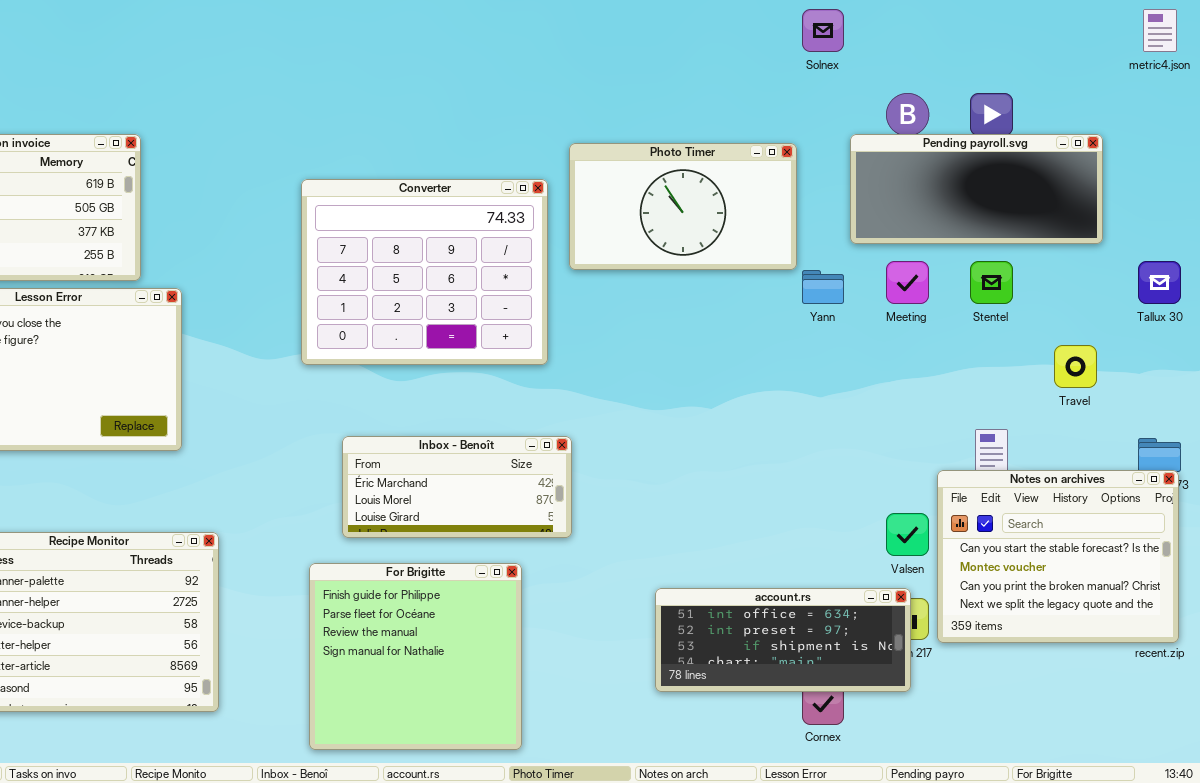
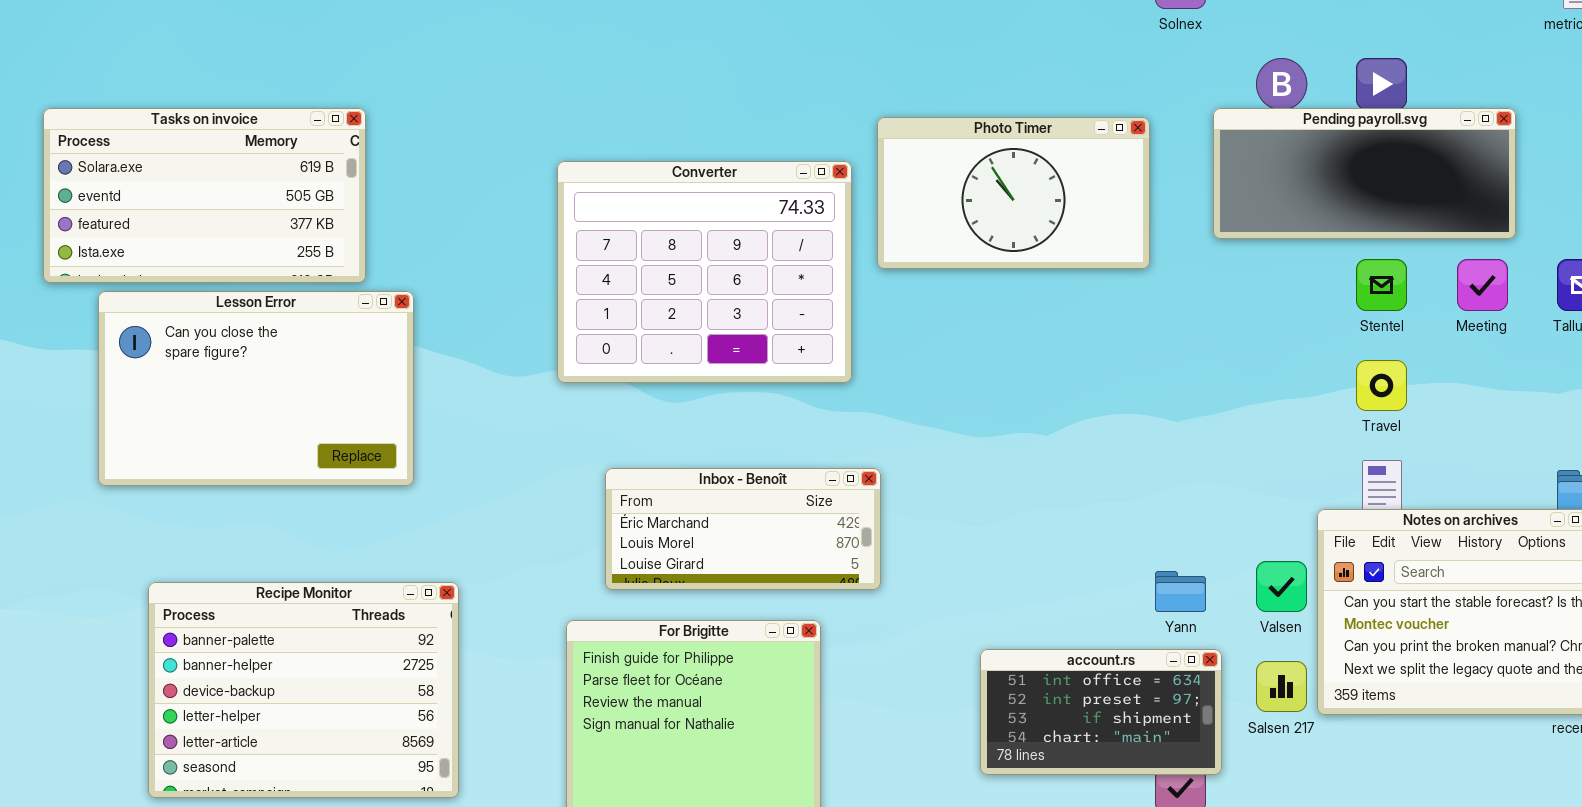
Meeting: [886,261,929,304] -> [1457,259,1508,311], moved
Yann: [802,270,844,304] -> [1155,571,1206,612], moved
Travel: [1054,345,1097,388] -> [1356,360,1407,411], moved
account.rs: [655,588,911,692] -> [980,649,1222,775], resized

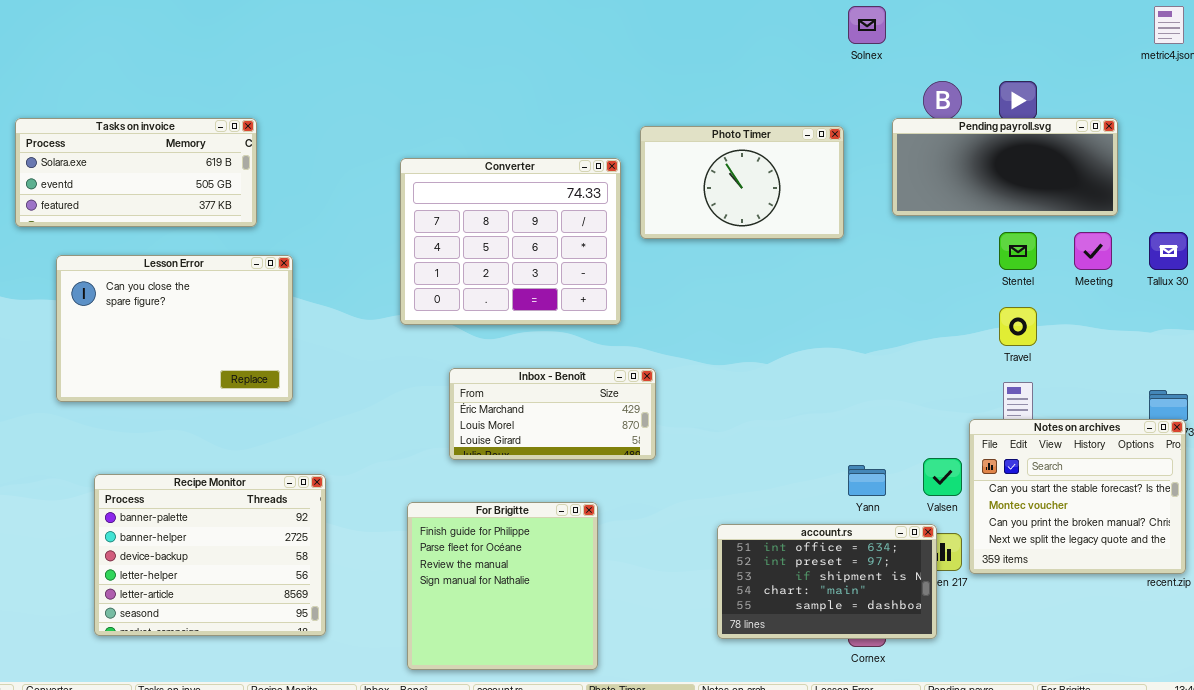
Tasks on invoice: [43,108,366,283] -> [15,118,257,227], resized
Inbox - Benoît: [605,468,881,590] -> [449,368,656,460], moved
account.rs: [980,649,1222,775] -> [717,524,937,639], resized

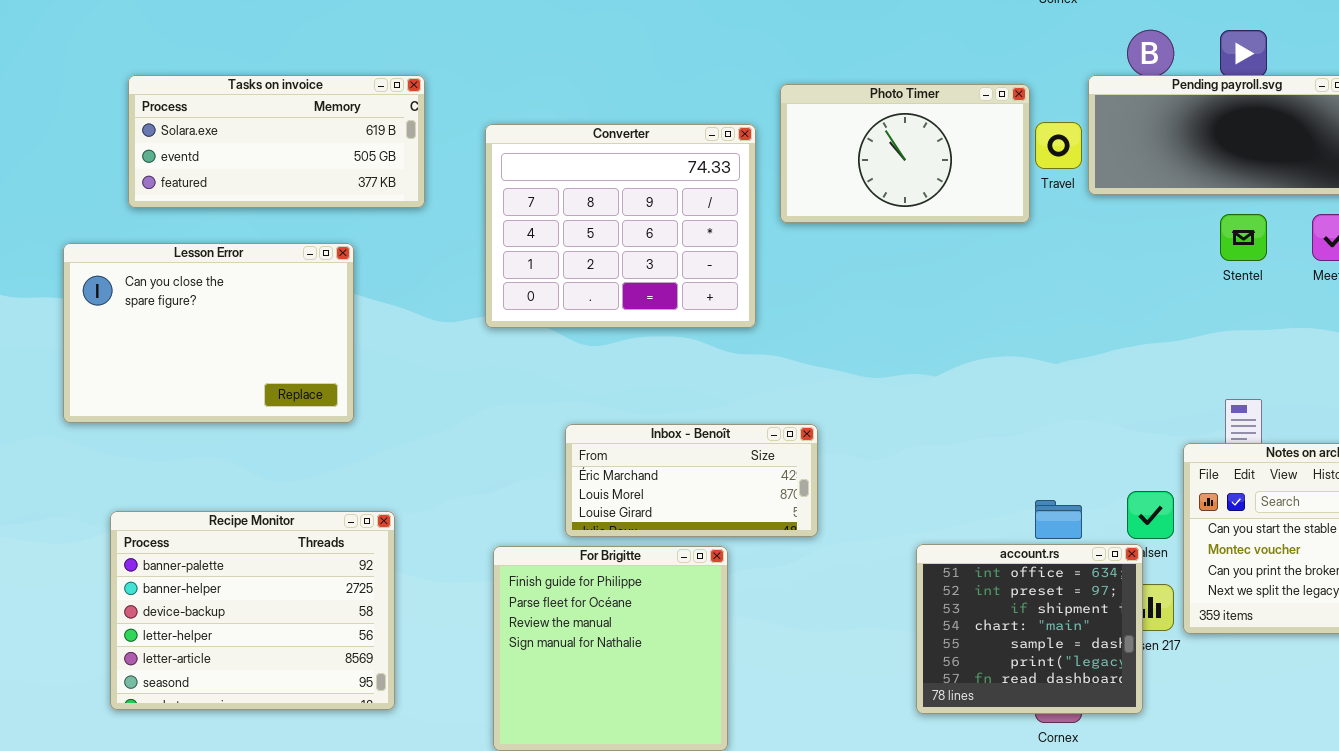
Tasks on invoice: [15,118,257,227] -> [128,75,425,208], moved
Travel: [999,307,1037,346] -> [1035,122,1082,169], moved
Inbox - Benoît: [449,368,656,460] -> [565,424,818,537], moved
account.rs: [717,524,937,639] -> [916,544,1143,714], resized

